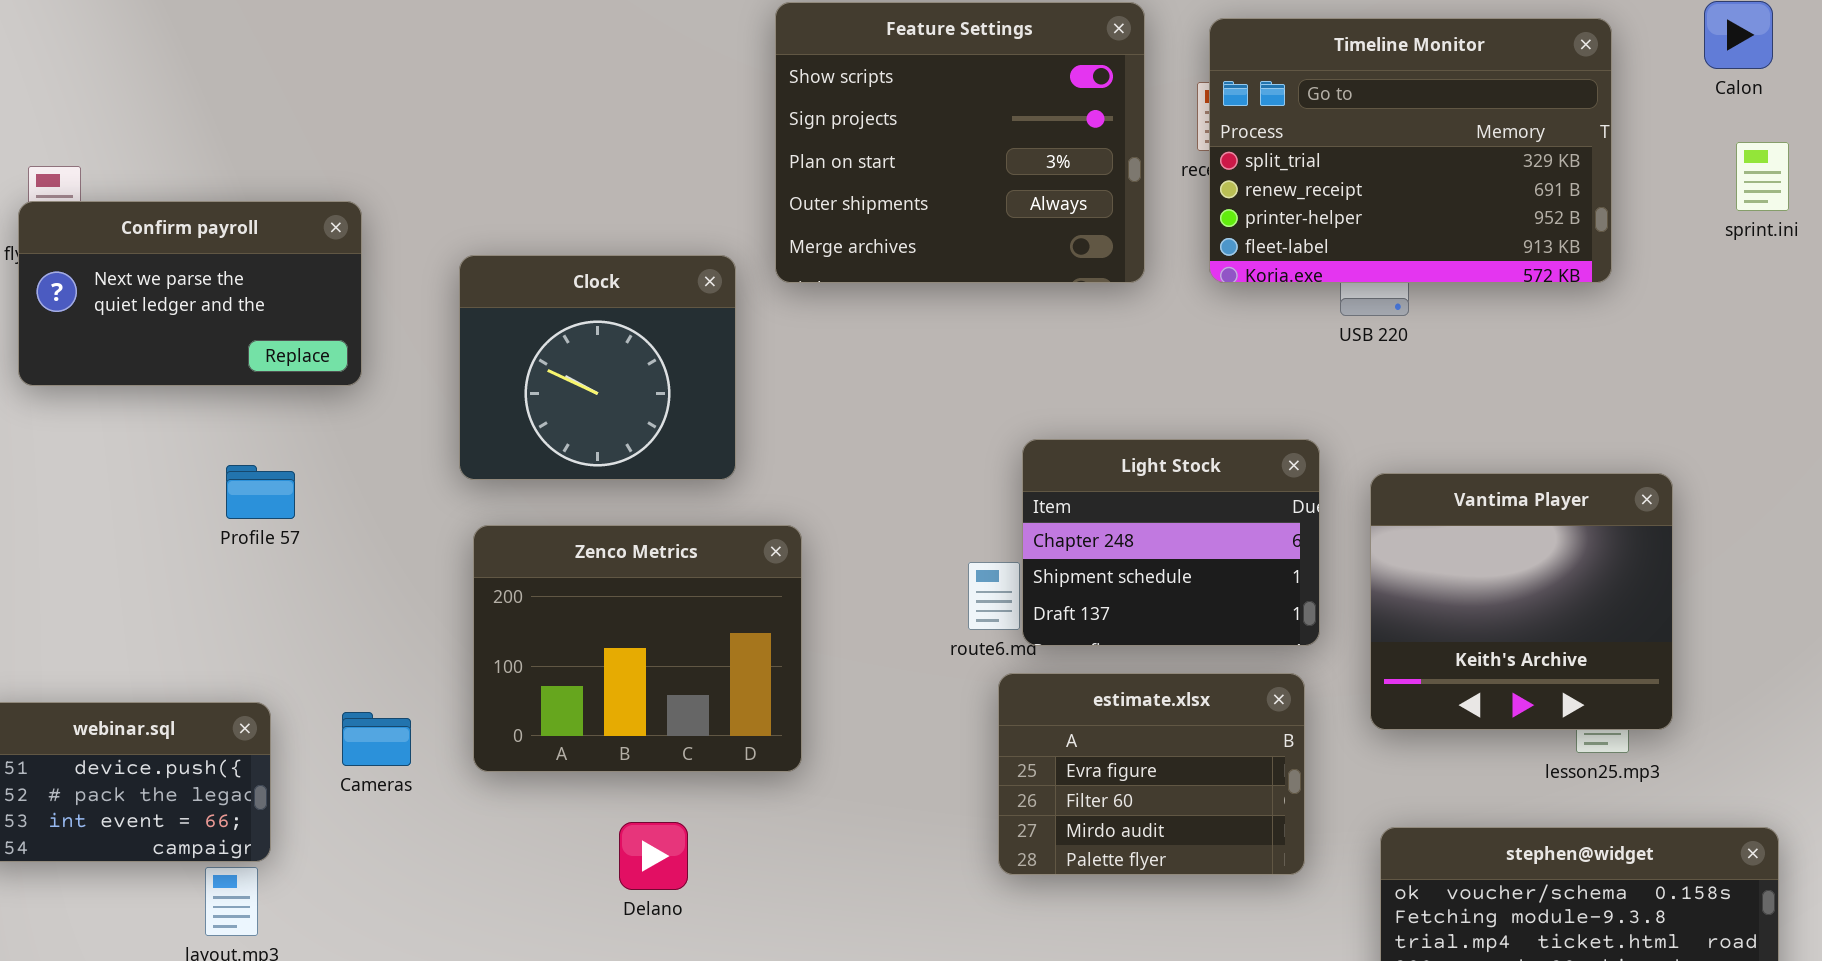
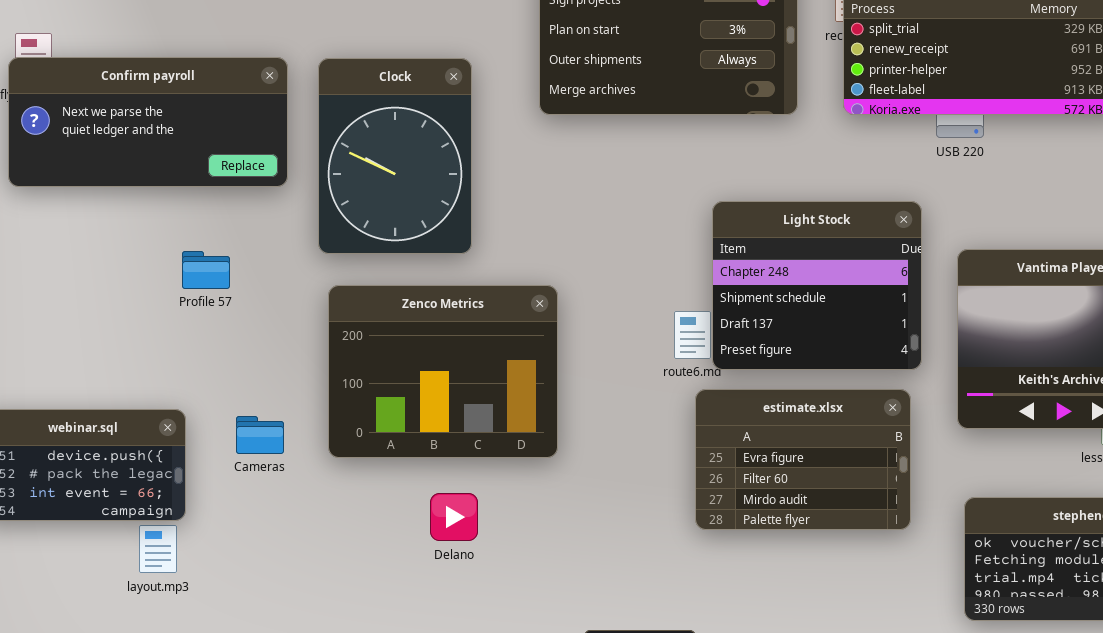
Confirm payroll: [18,201,362,386] -> [8,57,288,187], resized
Clock: [459,255,736,480] -> [318,58,472,254], resized
Light Stock: [1022,439,1320,646] -> [712,201,922,370], resized
Profile 57: [226,465,295,519] -> [182,251,230,289], moved

